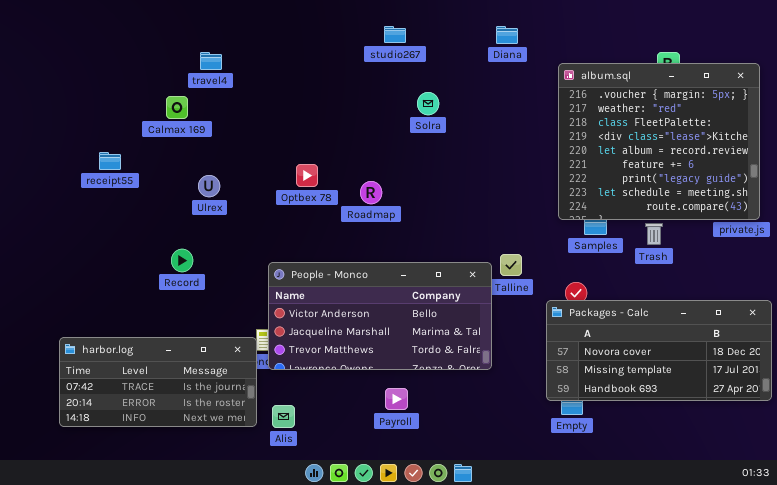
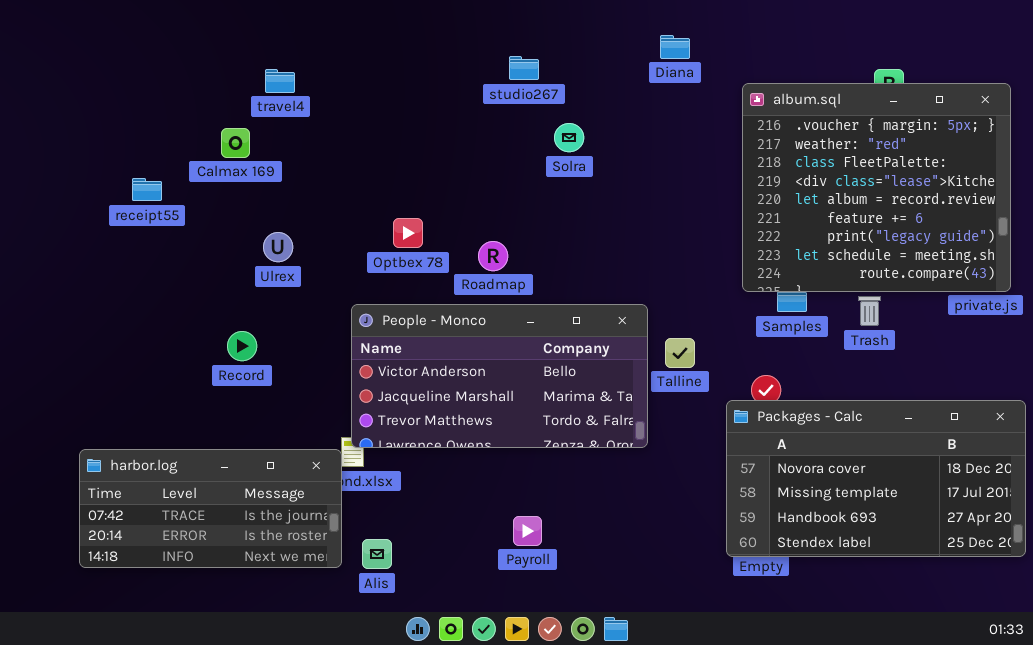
studio267: [384,26,406,43] -> [509,56,539,80], moved
receipt55: [99,152,121,170] -> [132,178,162,201], moved
People - Monco: [268,262,492,370] -> [351,304,648,448], moved
Packages - Calc: [546,300,772,401] -> [726,400,1026,557], resized

